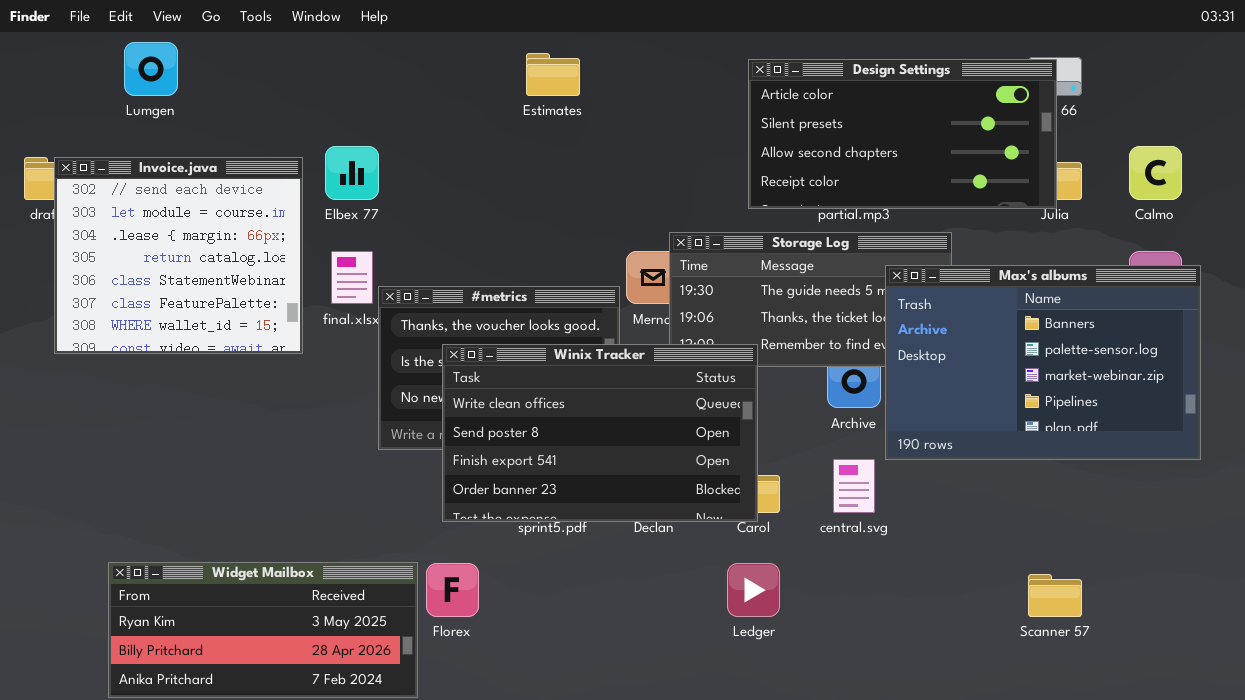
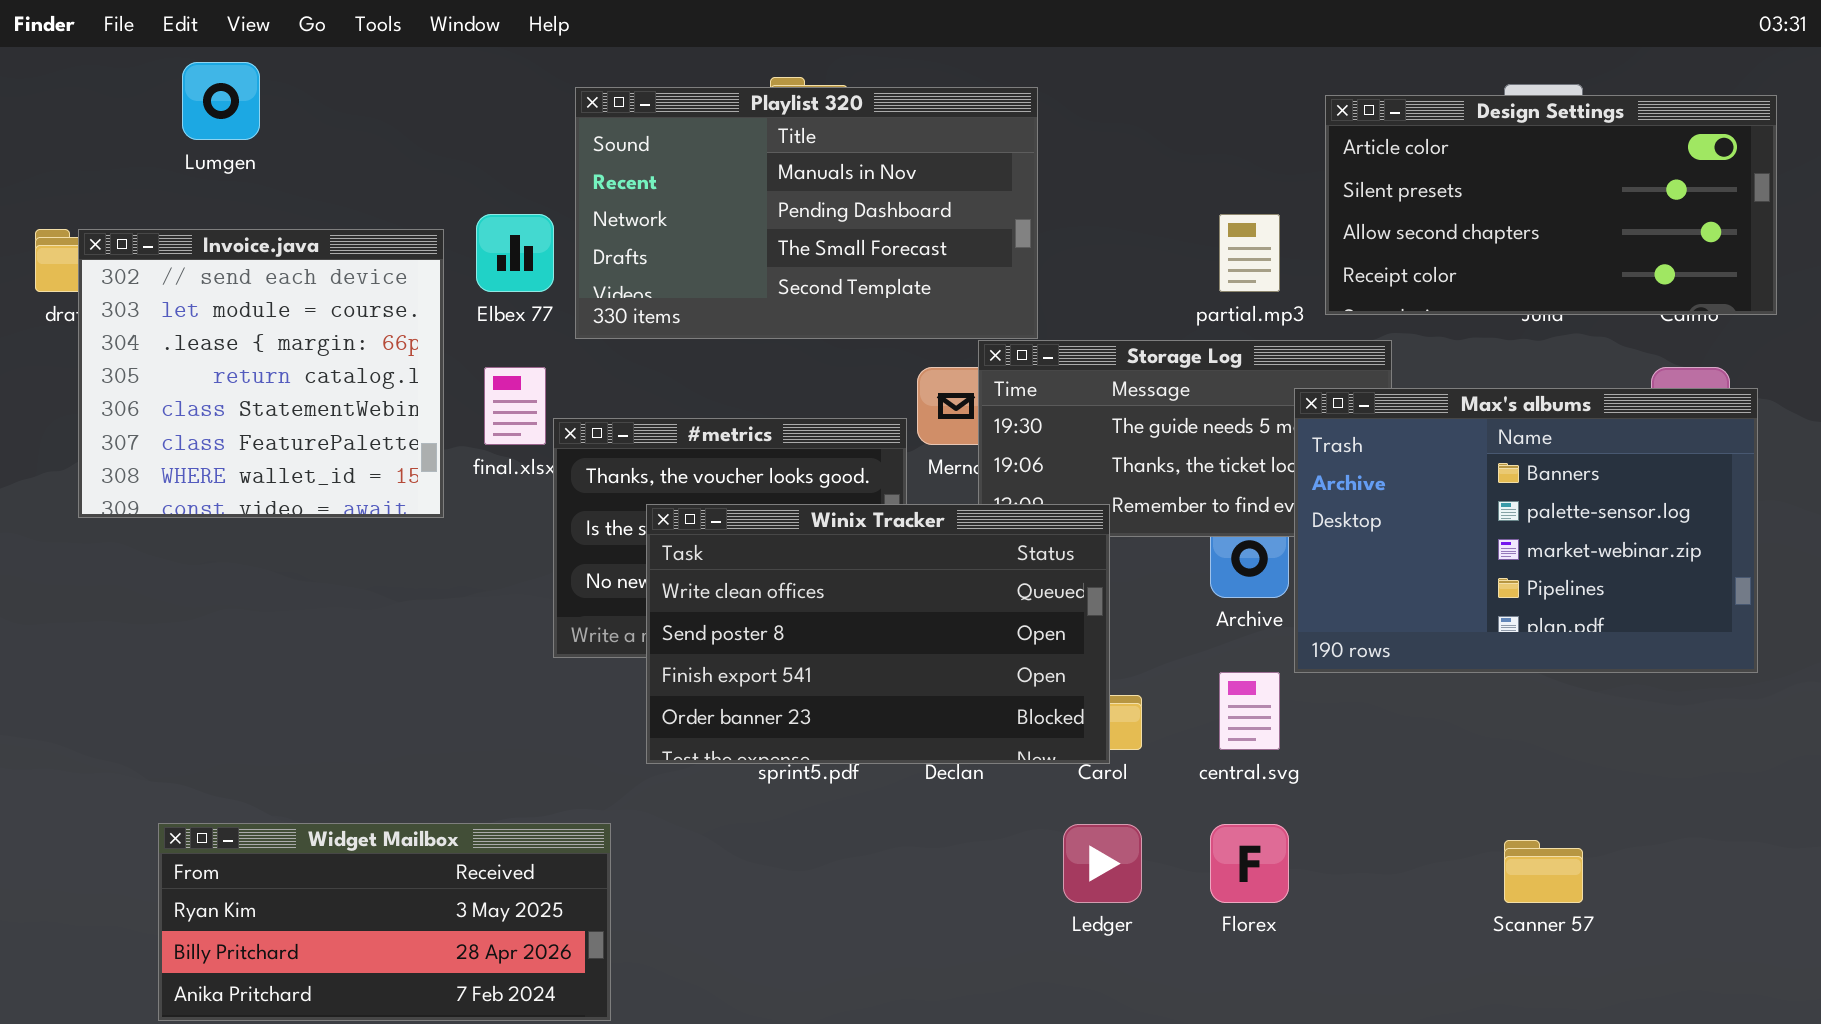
Playlist 320: none -> [575,87,1038,339], opened
Design Settings: [748,59,1057,209] -> [1325,95,1777,315], moved
Florex: [426,563,479,617] -> [1210,824,1289,903], moved

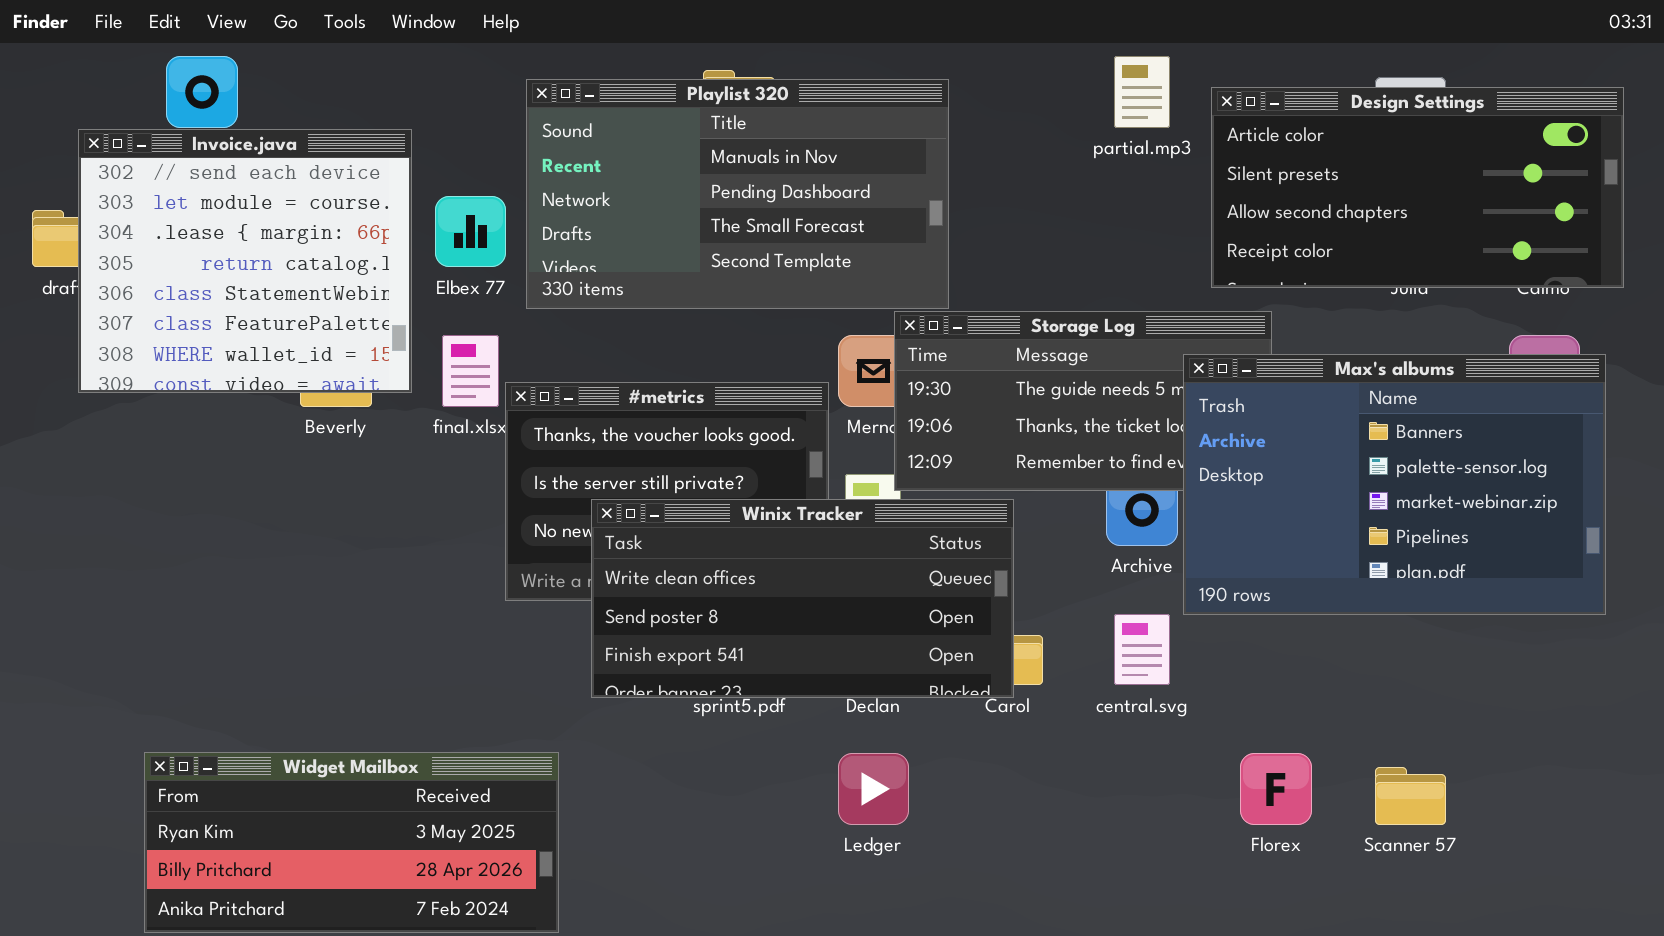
partial.mp3: [1219,214,1280,292] -> [1114,56,1170,128], moved
Invoice.java: [78,229,444,518] -> [78,129,412,393], moved
Winix Tracker: [646,504,1110,764] -> [591,499,1014,698], resized
Ledger: [1063,824,1142,903] -> [838,753,909,825], moved
Florex: [1210,824,1289,903] -> [1240,753,1312,825], moved

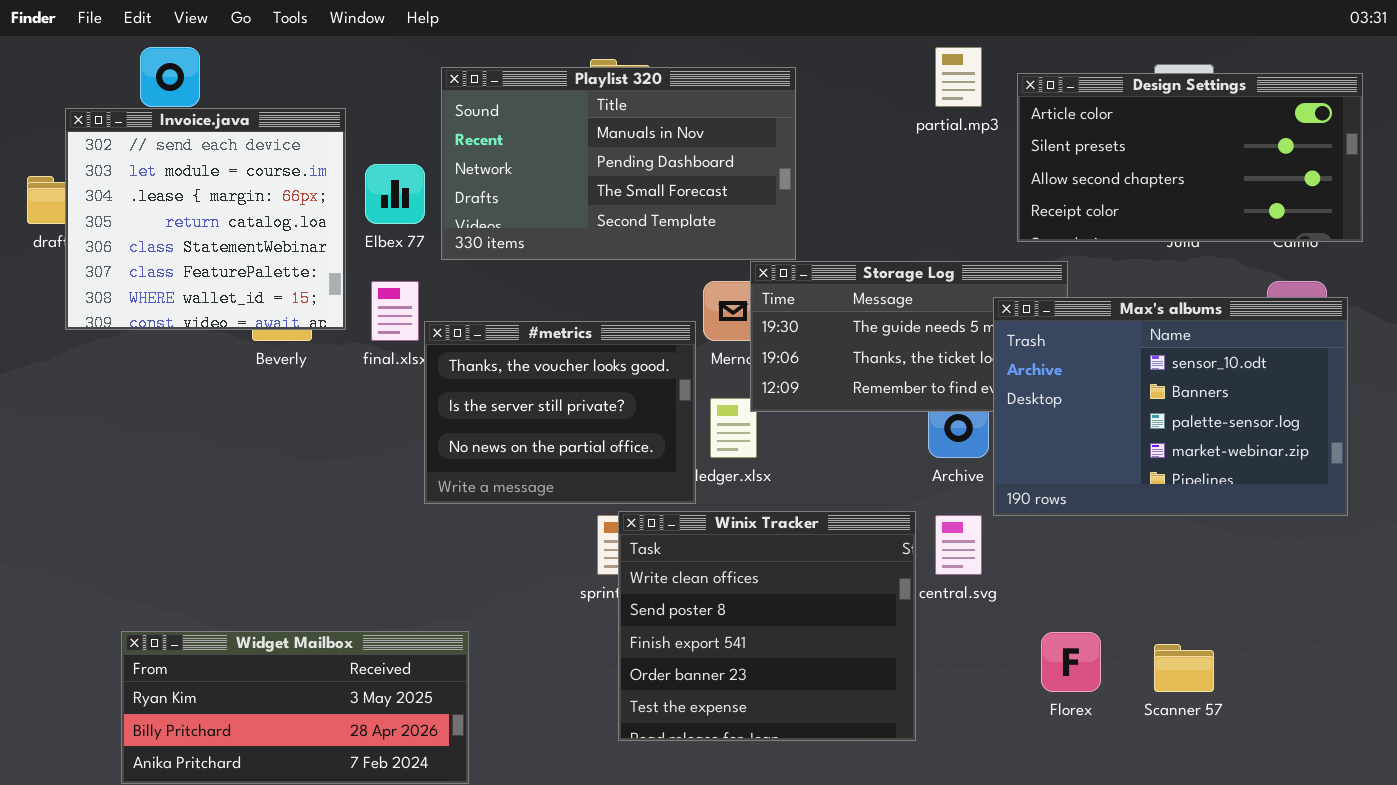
Max's albums: [1183,354,1606,615] -> [993,297,1348,516], scrolled up 1 row
Winix Tracker: [591,499,1014,698] -> [618,511,916,741], moved, resized

